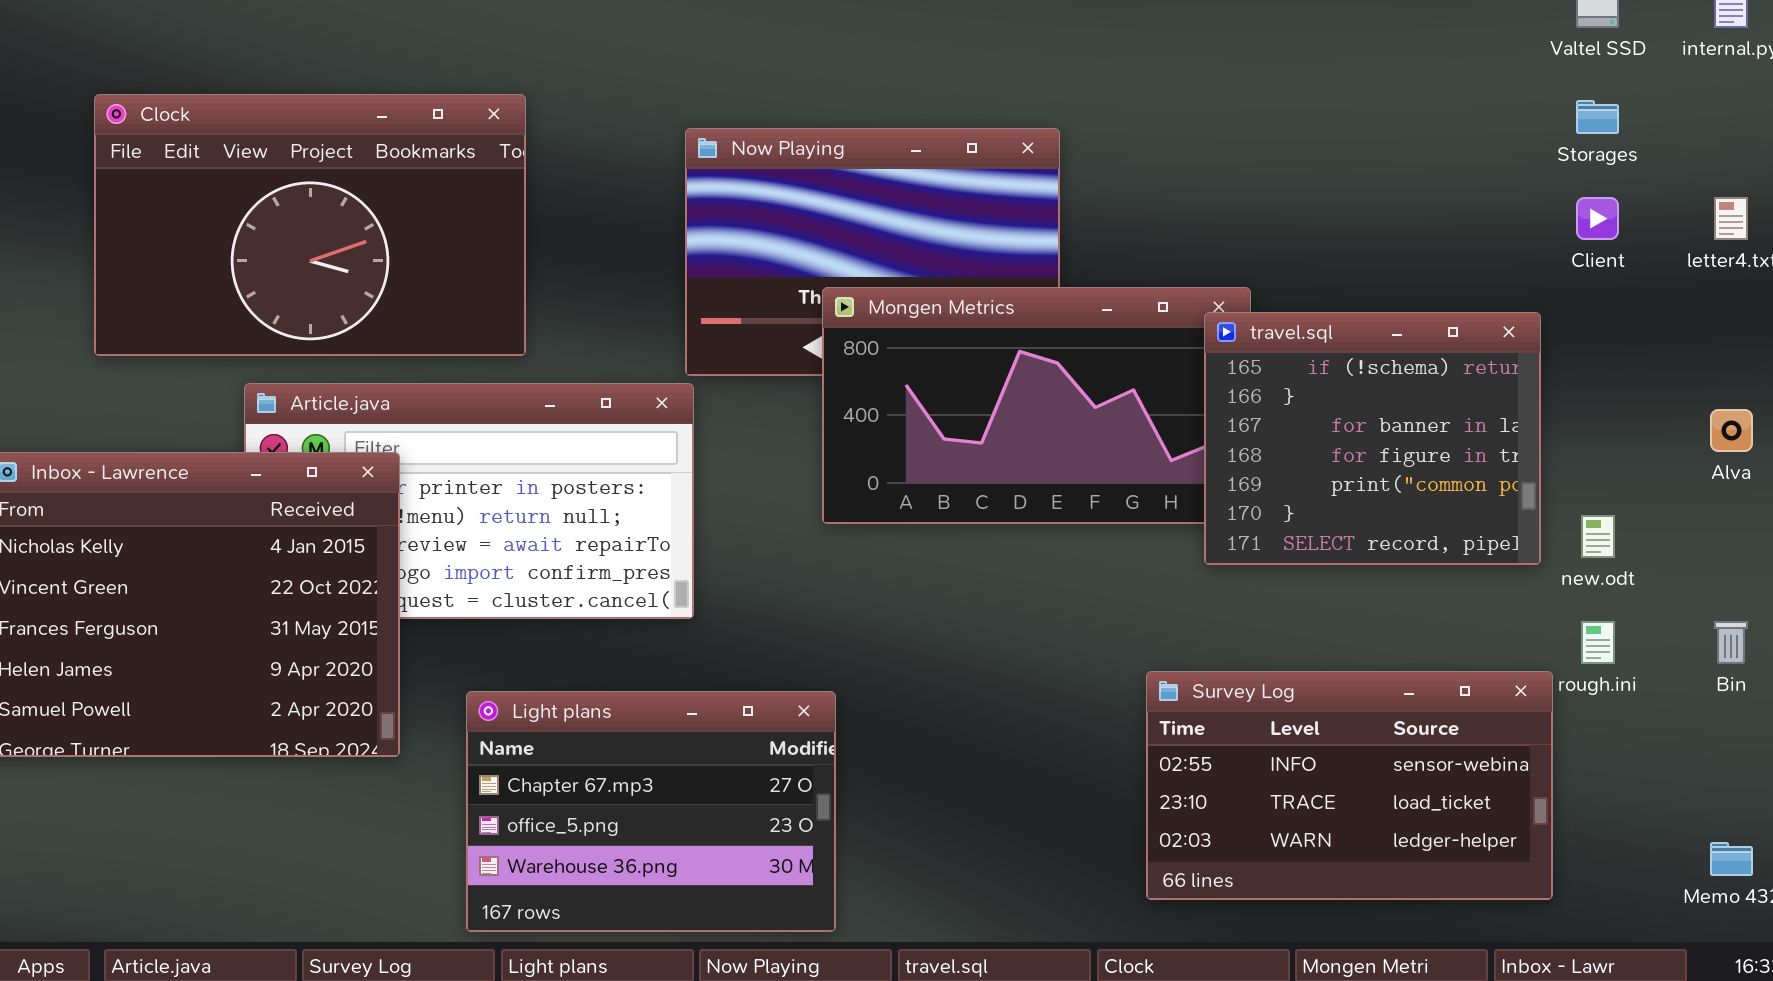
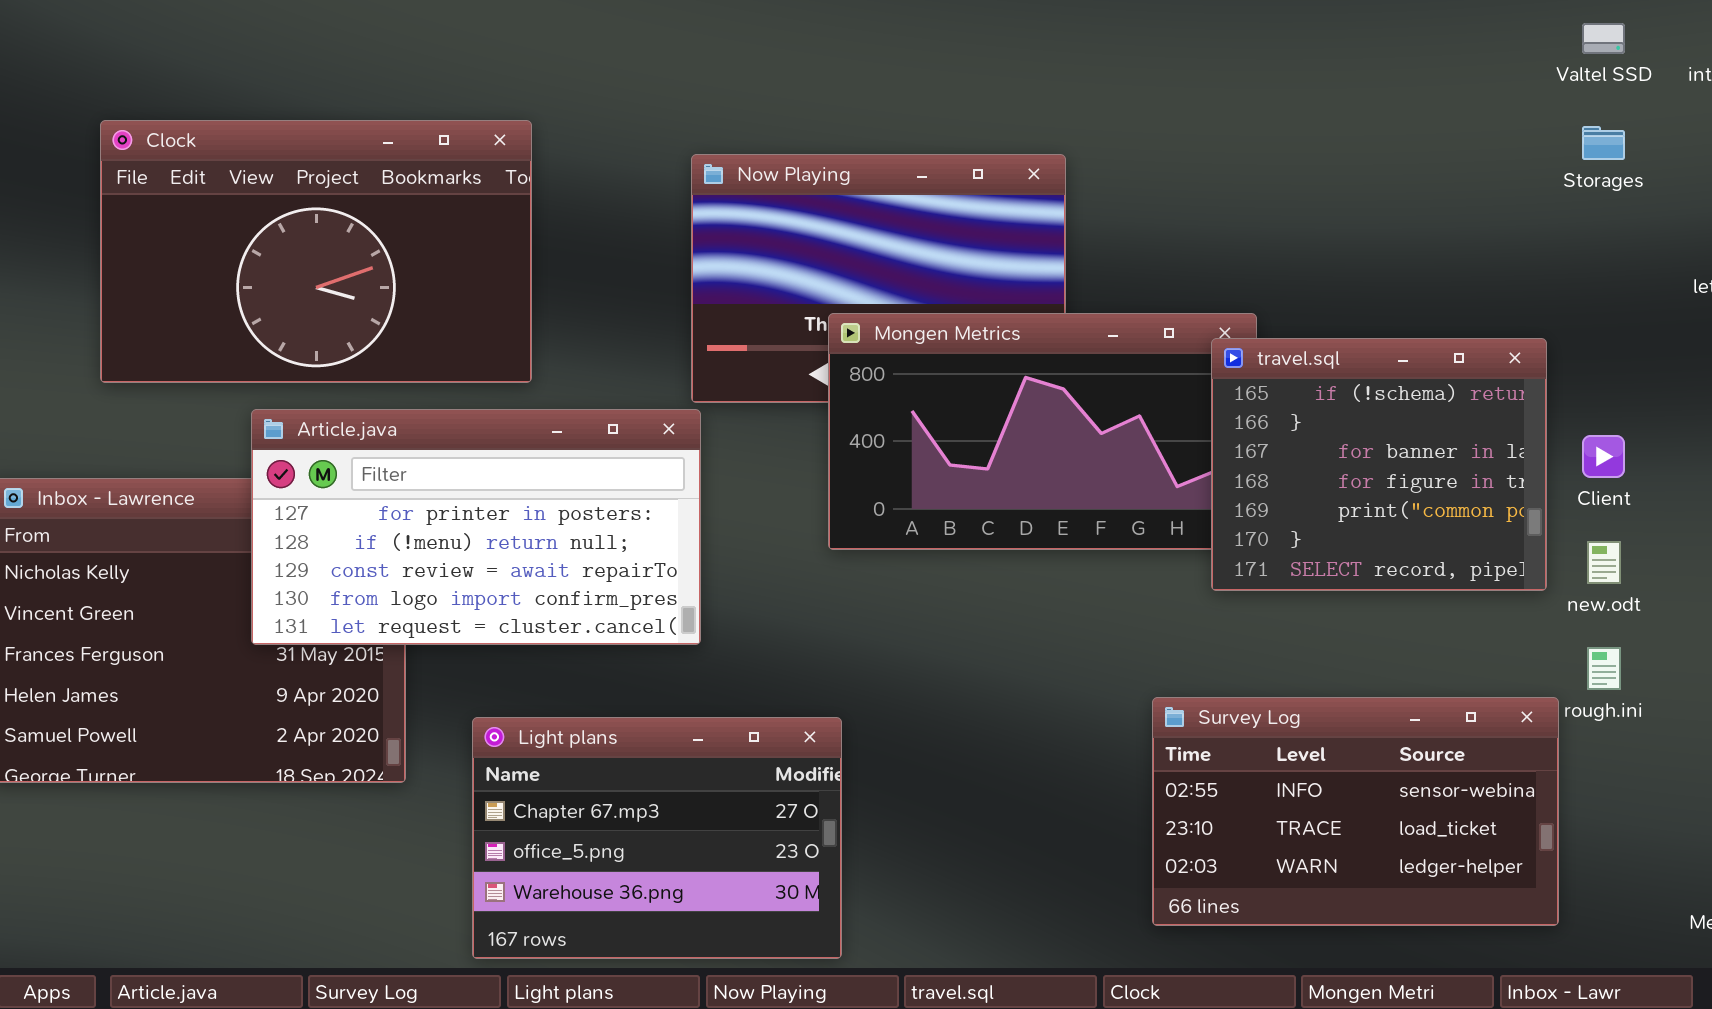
Client: [1576,197,1619,240] -> [1582,435,1625,478], moved
Article.java: [244,383,694,619] -> [251,409,701,645], raised

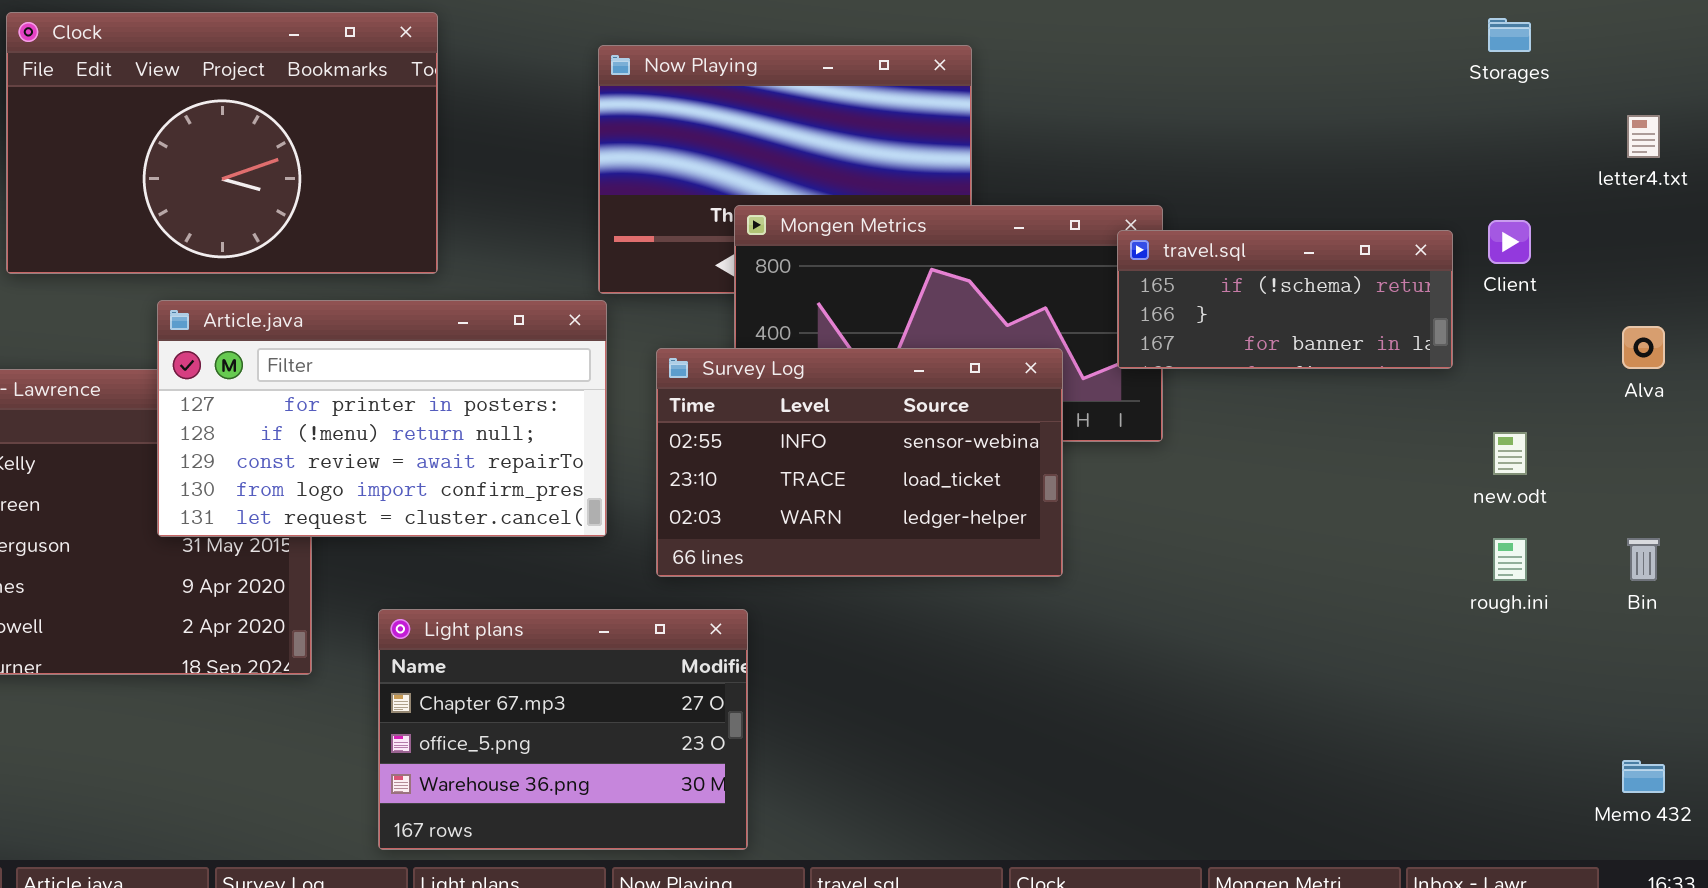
travel.sql: [1211,338,1547,591] -> [1117,230,1453,369], resized
Client: [1582,435,1625,478] -> [1488,220,1531,264], moved
Survey Log: [1152,697,1559,926] -> [656,348,1063,577], moved

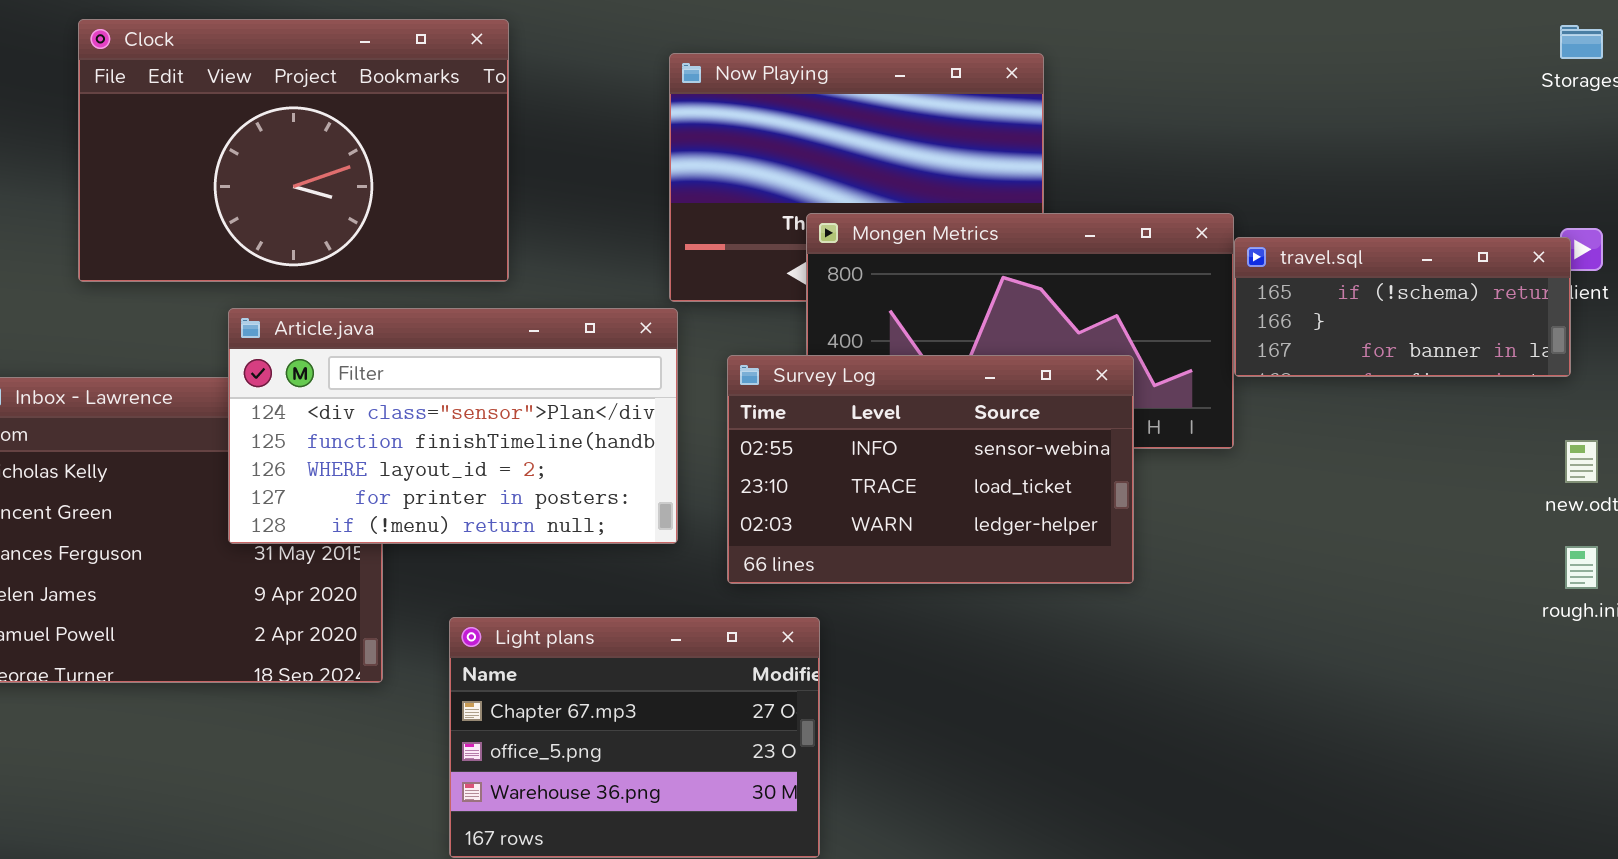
travel.sql: [1117,230,1453,369] -> [1234,237,1571,377], moved
Article.java: [157,300,607,537] -> [228,308,678,544], scrolled up 3 rows

